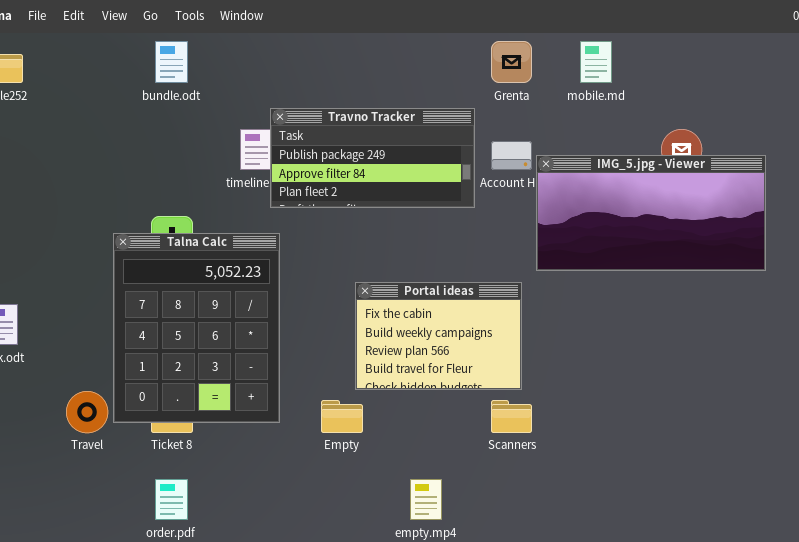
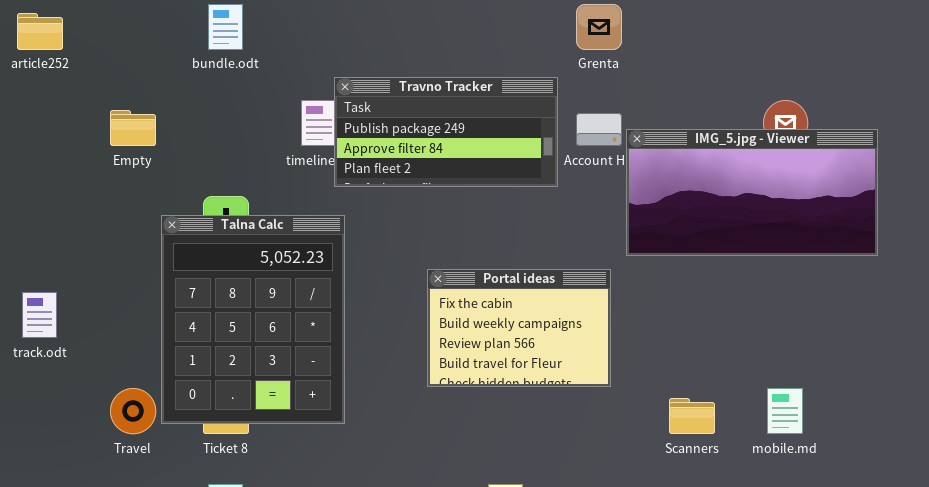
mobile.md: [580,41,612,83] -> [767,388,803,434], moved
Empty: [321,400,363,433] -> [110,110,156,146], moved
Scanners: [491,400,532,433] -> [669,398,715,434], moved

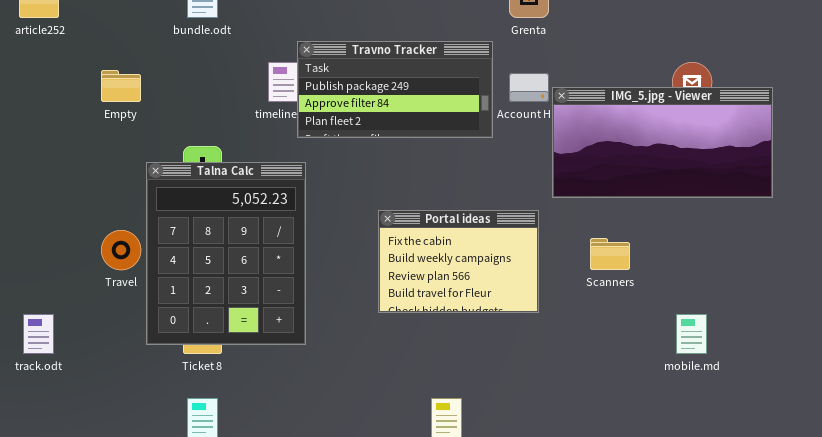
track.odt: [22,292,57,338] -> [23,314,54,354], moved
Travel: [110,388,156,434] -> [101,230,141,270], moved
Scanners: [669,398,715,434] -> [590,238,630,270], moved

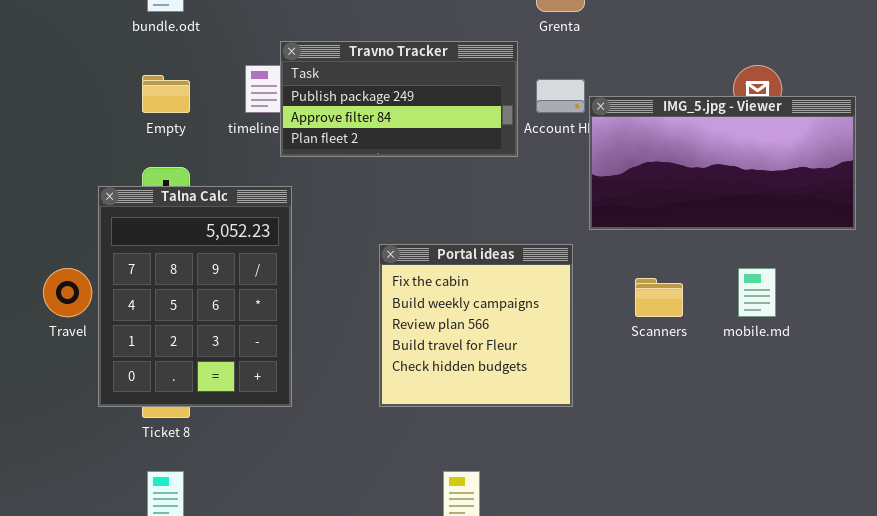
Empty: [101,70,141,102] -> [142,75,190,113], moved
Portal ideas: [378,210,539,313] -> [379,244,573,407], resized
mobile.md: [676,314,707,354] -> [738,268,776,317], moved

